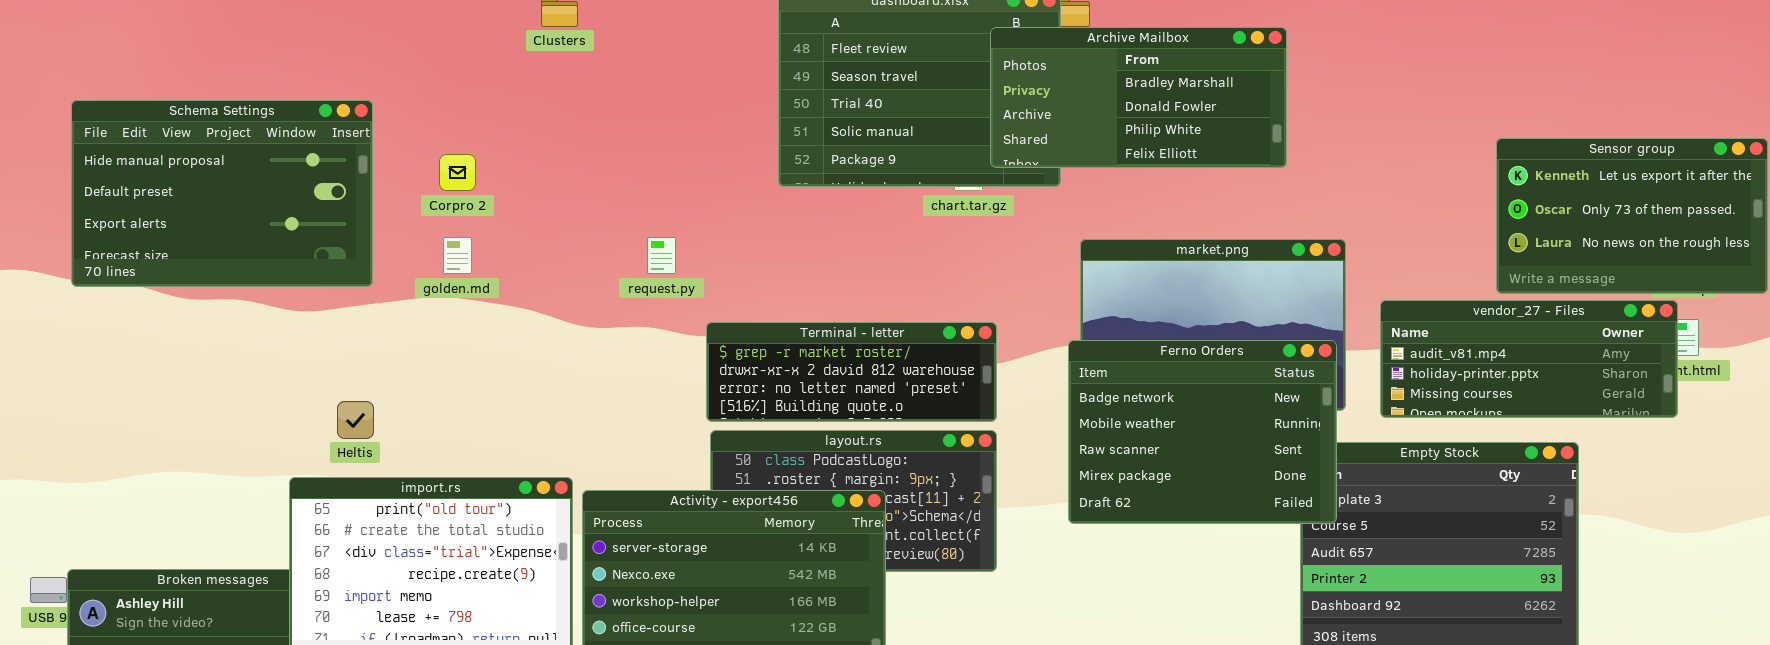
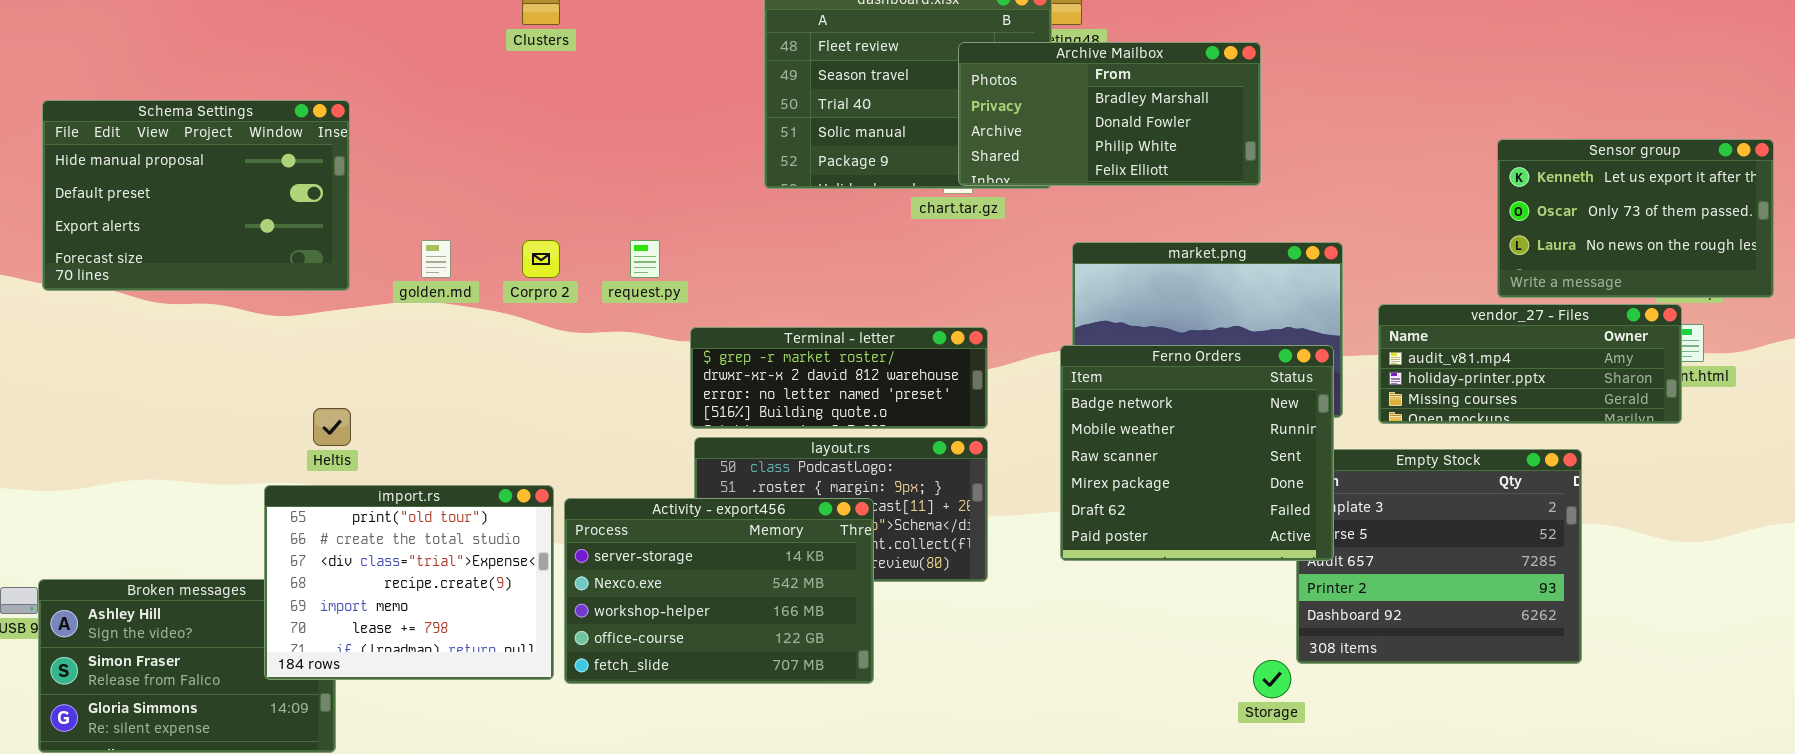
Archive Mailbox: [990,27,1287,168] -> [958,42,1261,186], moved
Corpro 2: [439,154,476,191] -> [522,240,560,278], moved
Ferno Orders: [1068,340,1337,524] -> [1060,345,1334,561], resized

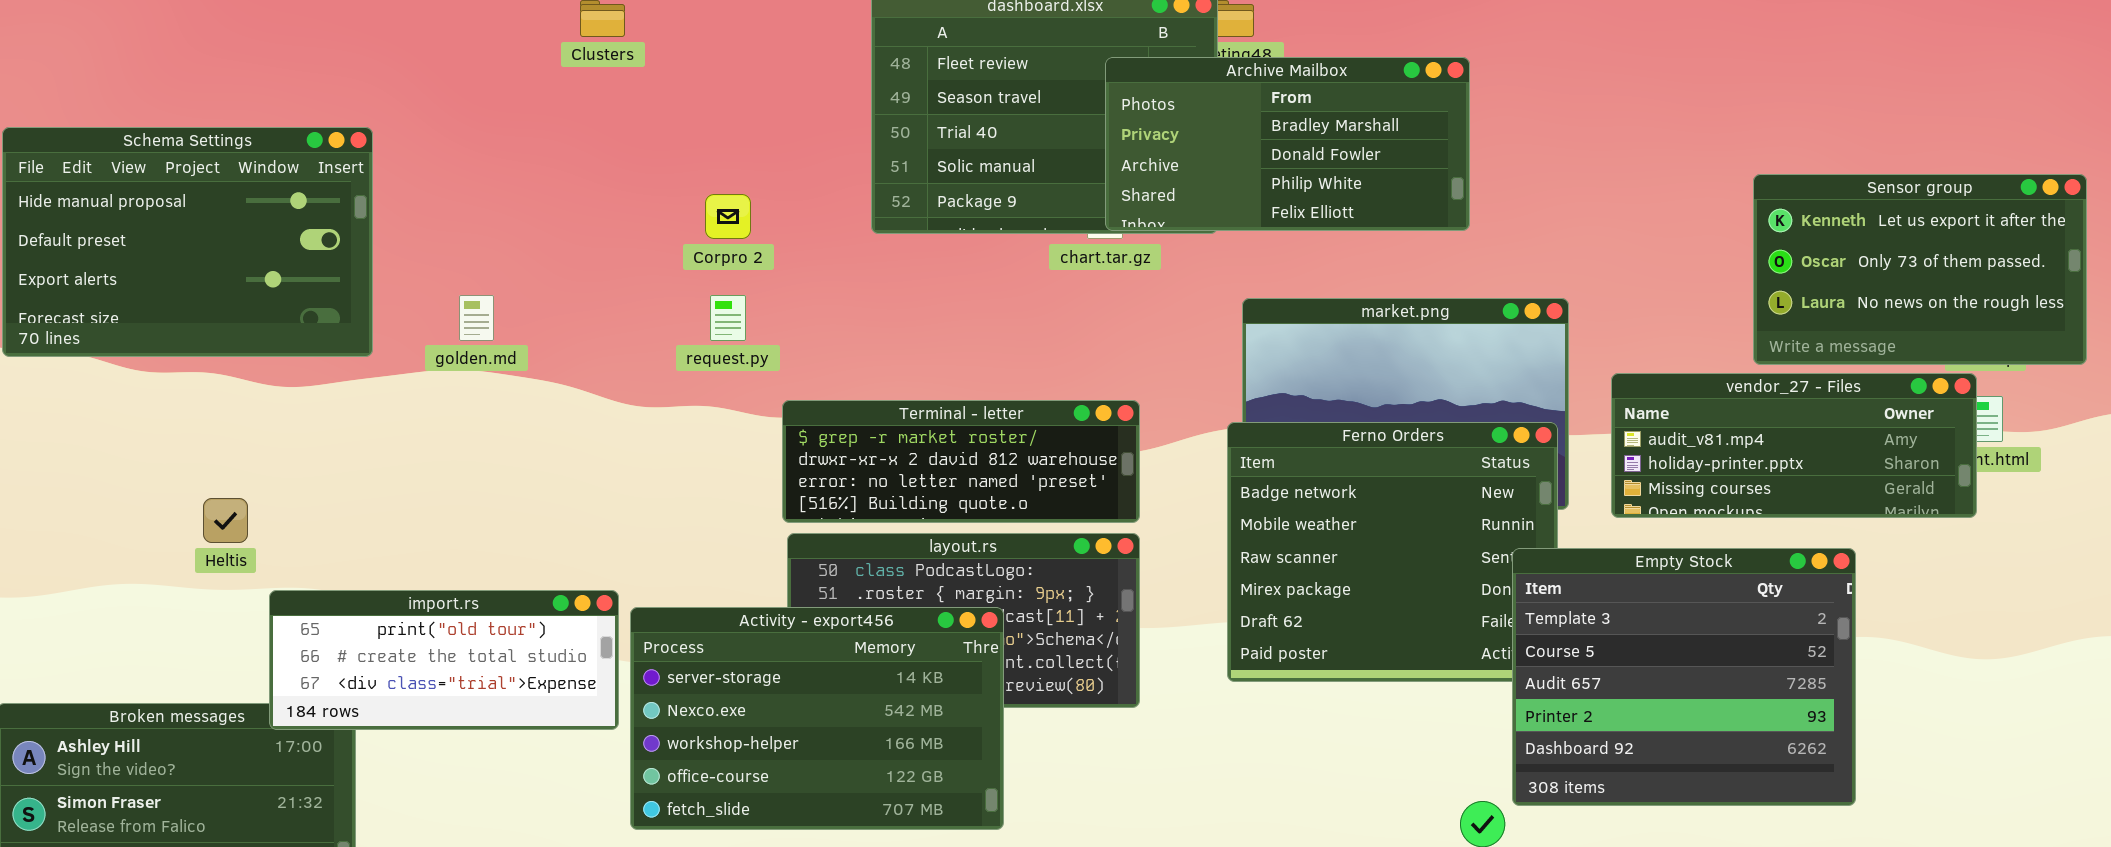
Corpro 2: [522,240,560,278] -> [705,194,751,239], moved
Heltis: [313,408,351,446] -> [203,498,248,543], moved
Empty Stock: [1296,449,1582,664] -> [1512,548,1856,806], raised
import.rs: [264,485,554,680] -> [269,590,619,730], resized

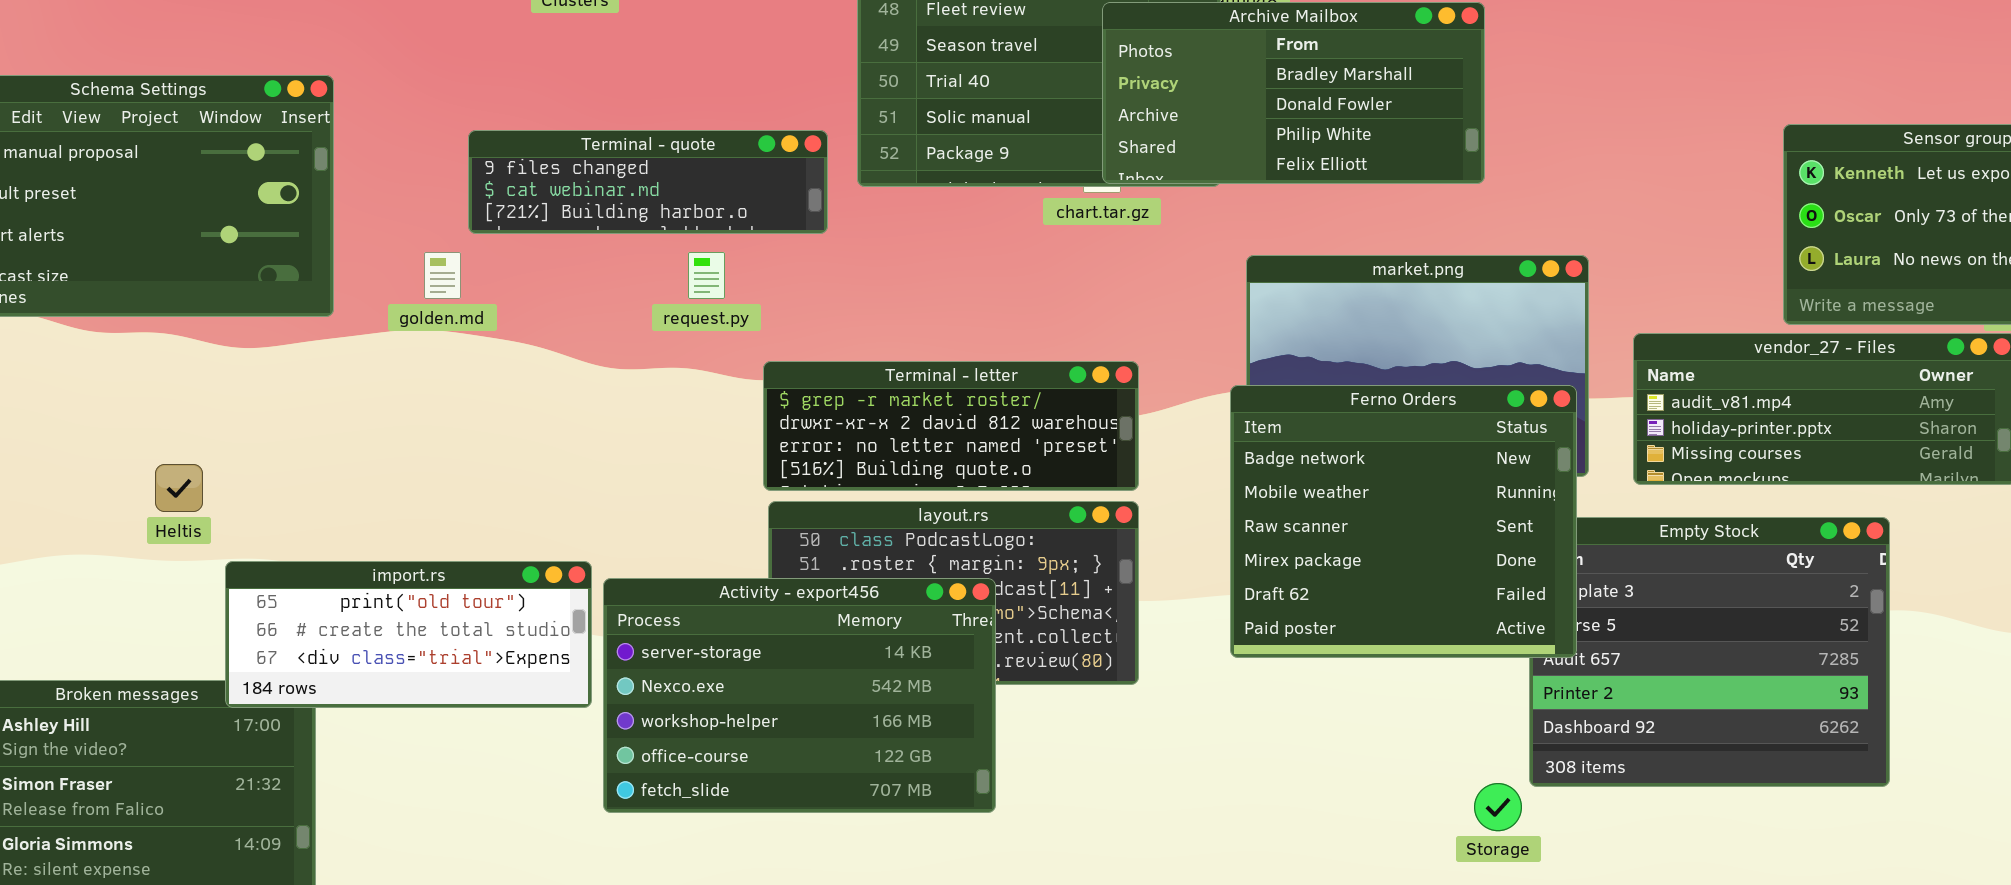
Terminal - quote: none -> [468,130,828,234], opened
Ferno Orders: [1227,422,1558,682] -> [1230,385,1577,658], raised

